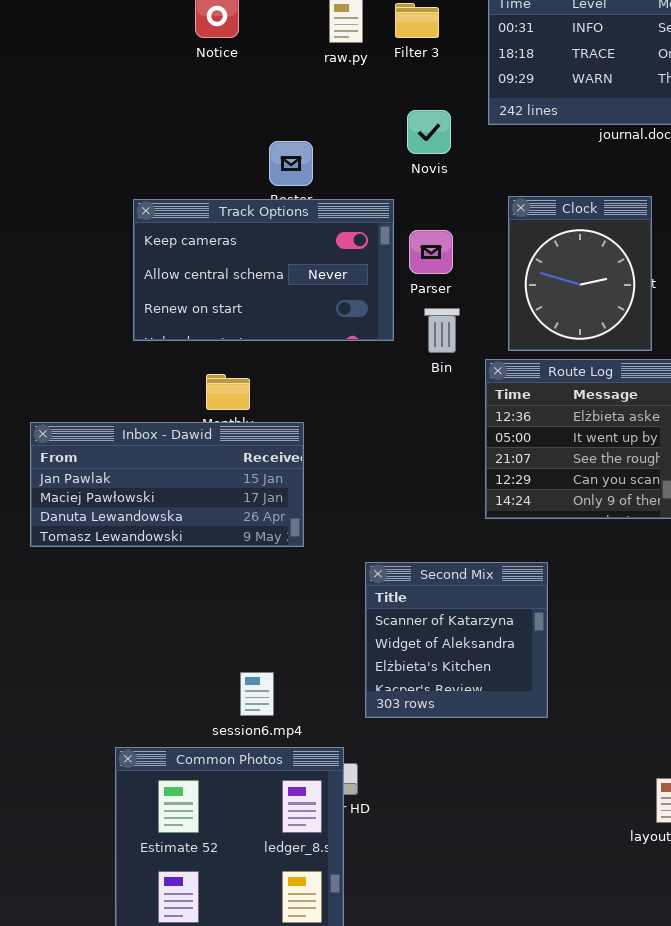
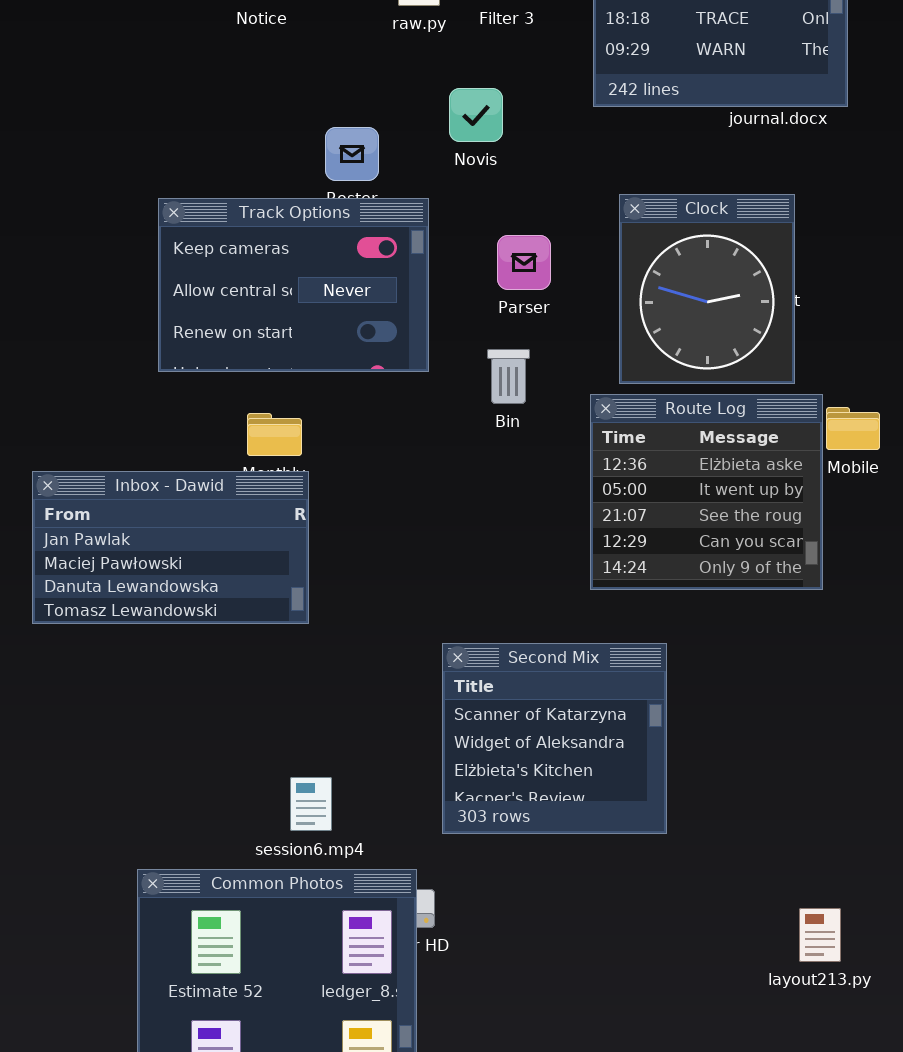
Novis: [407,110,451,154] -> [449,88,503,142], moved
Track Options: [133,199,394,341] -> [158,198,429,372], resized
Bin: [424,308,460,353] -> [487,349,530,404], moved
Inbox - Dawid: [30,422,304,547] -> [32,471,309,624], resized

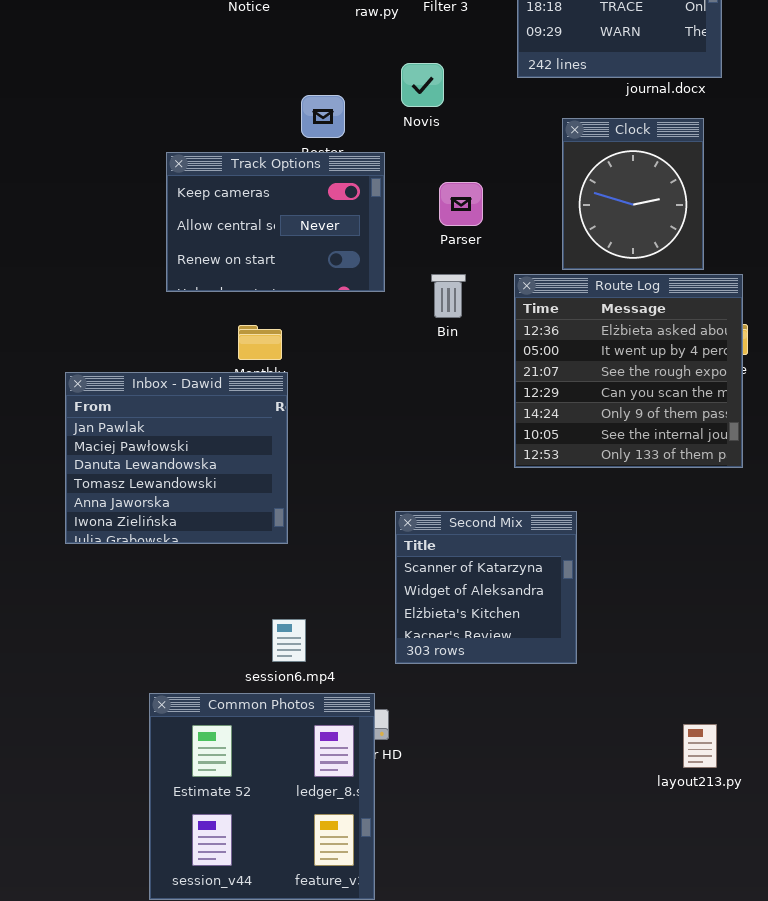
Clock: [619,194,795,384] -> [562,118,704,270], moved
Route Log: [590,394,823,590] -> [514,274,743,468], resized
Inbox - Dawid: [32,471,309,624] -> [65,372,288,544], resized

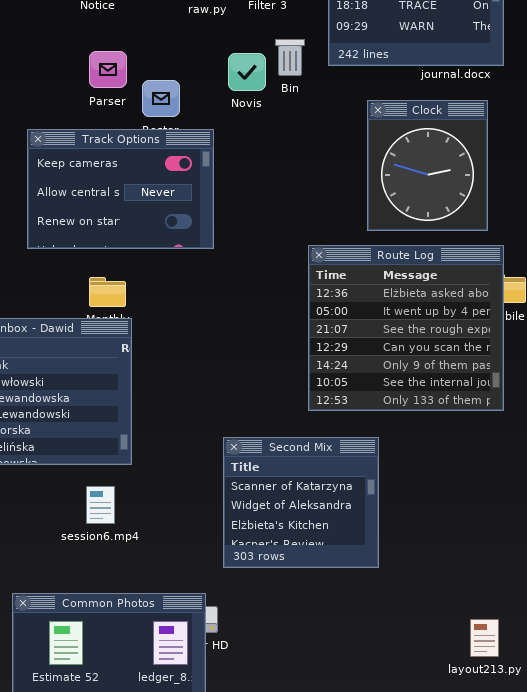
Parser: [439,182,483,226] -> [89,51,127,88], moved
Bin: [431,274,466,318] -> [275,39,305,76], moved
Route Log: [514,274,743,468] -> [308,245,504,411], moved
session6.mp4: [272,619,306,662] -> [86,486,115,524], moved

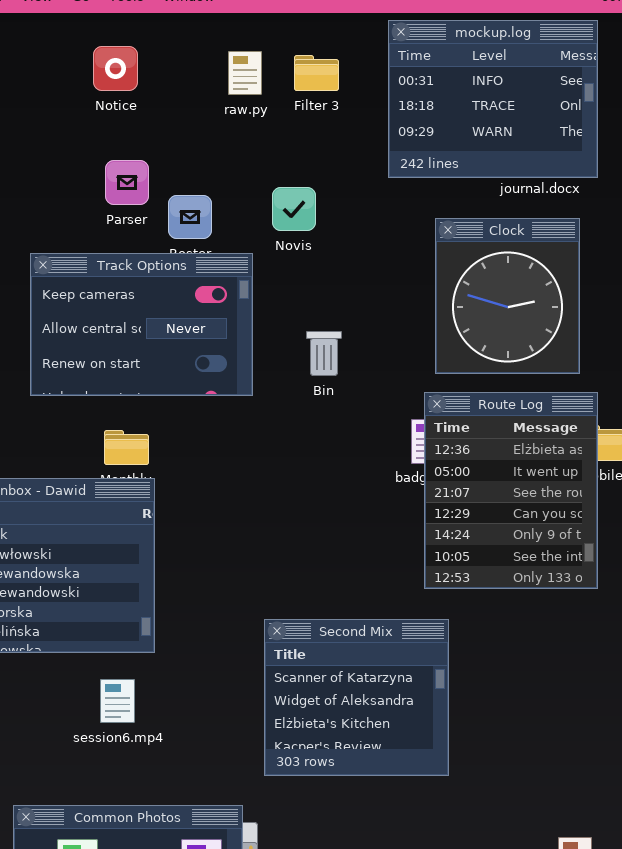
Bin: [275,39,305,76] -> [306,331,342,376], moved
Novis: [228,53,266,91] -> [272,187,316,231], moved
Route Log: [308,245,504,411] -> [424,392,598,589], resized

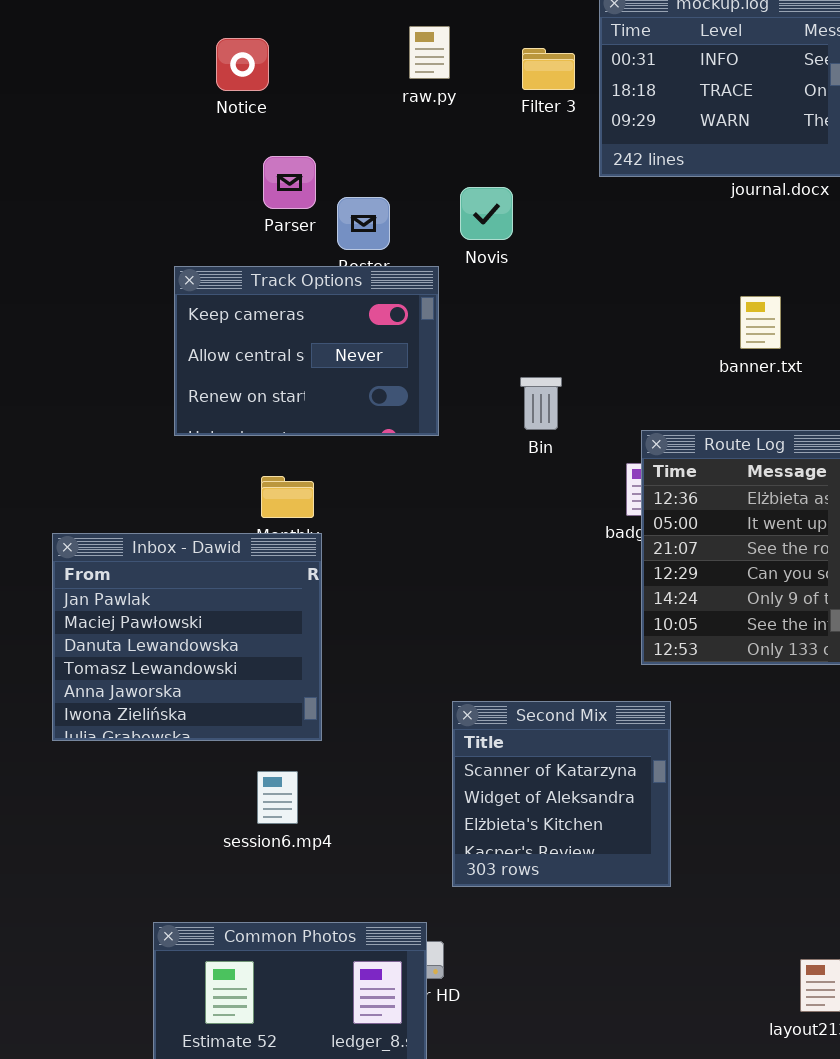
Notice: [93,46,138,91] -> [216,38,269,91], moved
Filter 3: [294,55,339,91] -> [522,48,575,90], moved
Clock: [435,218,580,374] -> none, closed
Bin: [306,331,342,376] -> [520,377,562,430], moved

